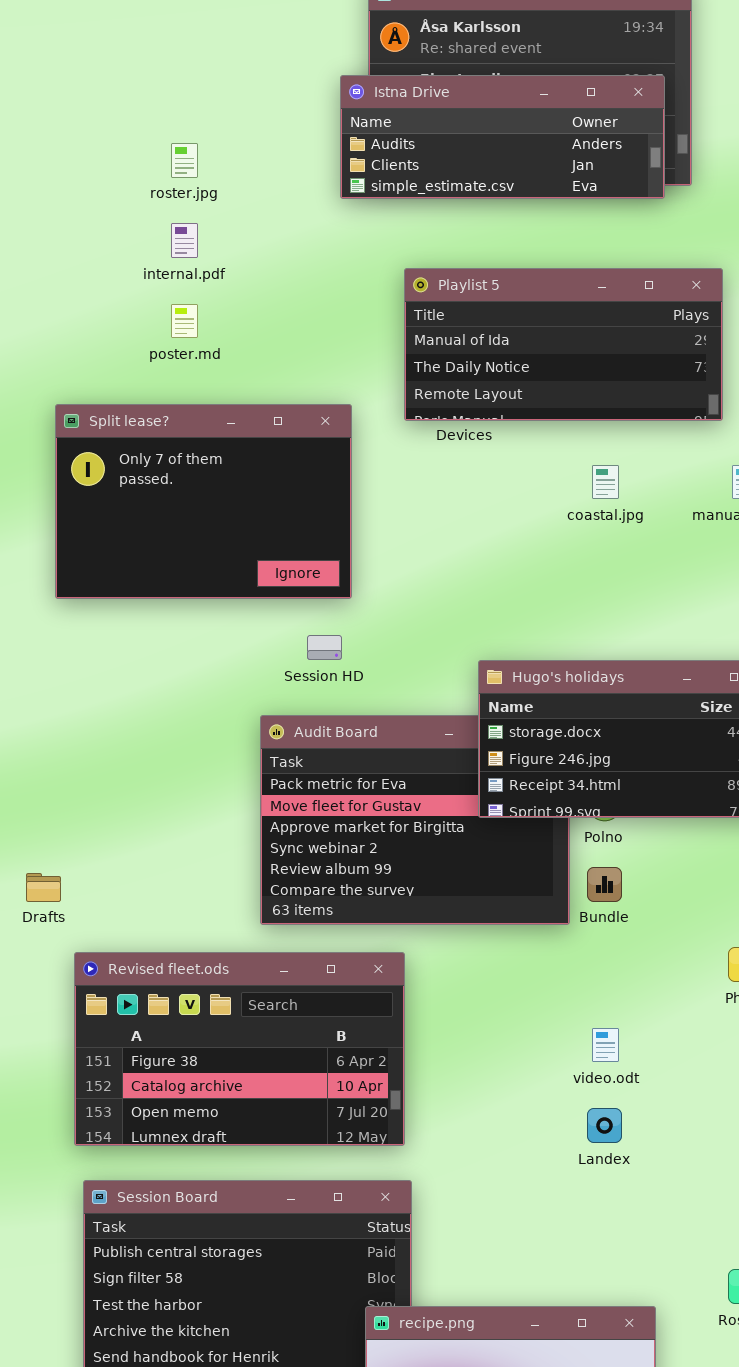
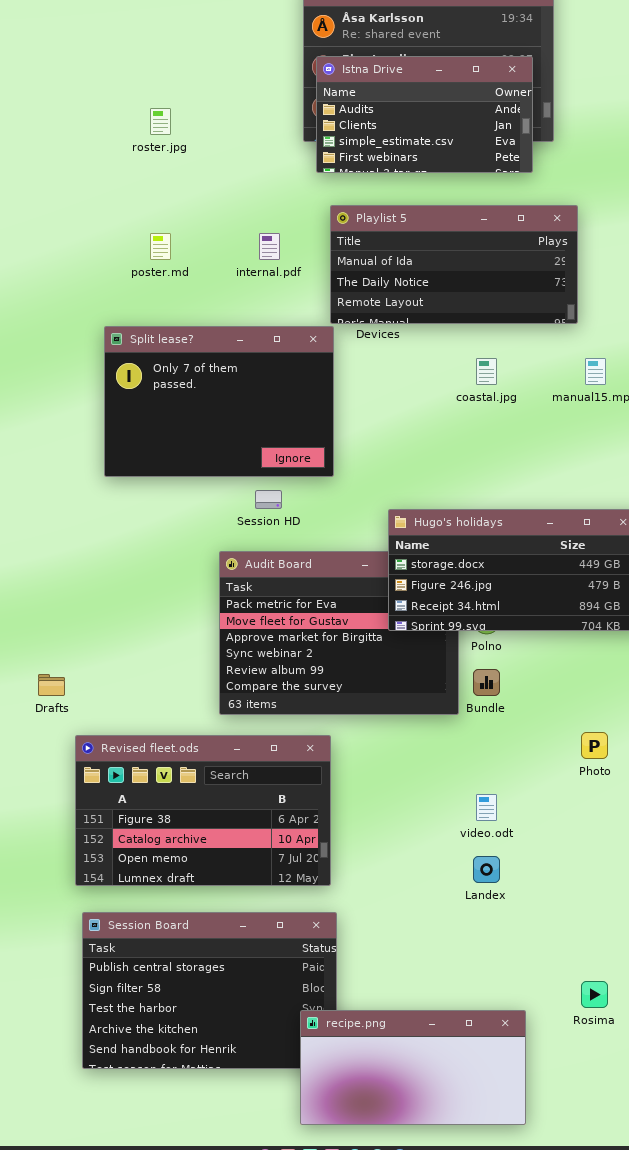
Istna Drive: [340,75,665,199] -> [316,56,533,173], resized
internal.pdf: [171,223,198,258] -> [259,233,280,260], moved
Split lease?: [55,404,352,599] -> [104,326,334,477], moved

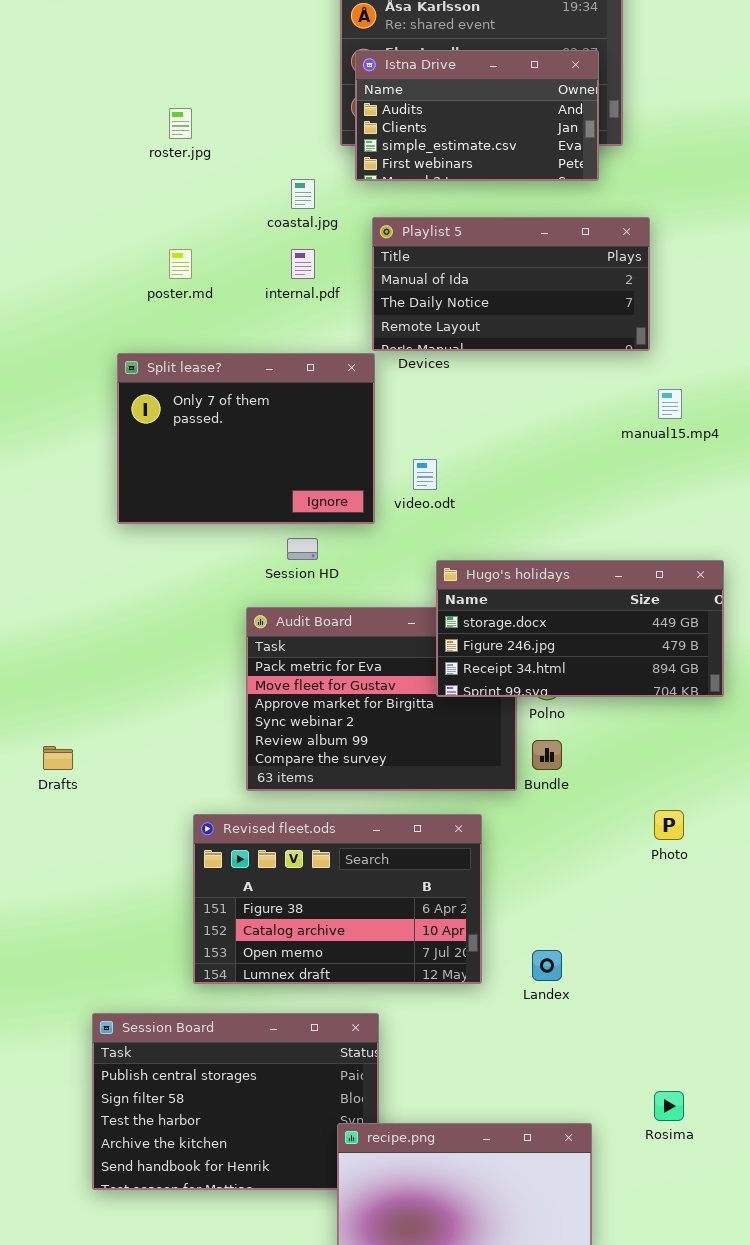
coastal.jpg: [476,358,497,385] -> [291,179,315,209], moved
Revised fleet.ods: [75,735,331,886] -> [193,814,482,984], moved
video.odt: [476,794,497,821] -> [413,459,437,490], moved

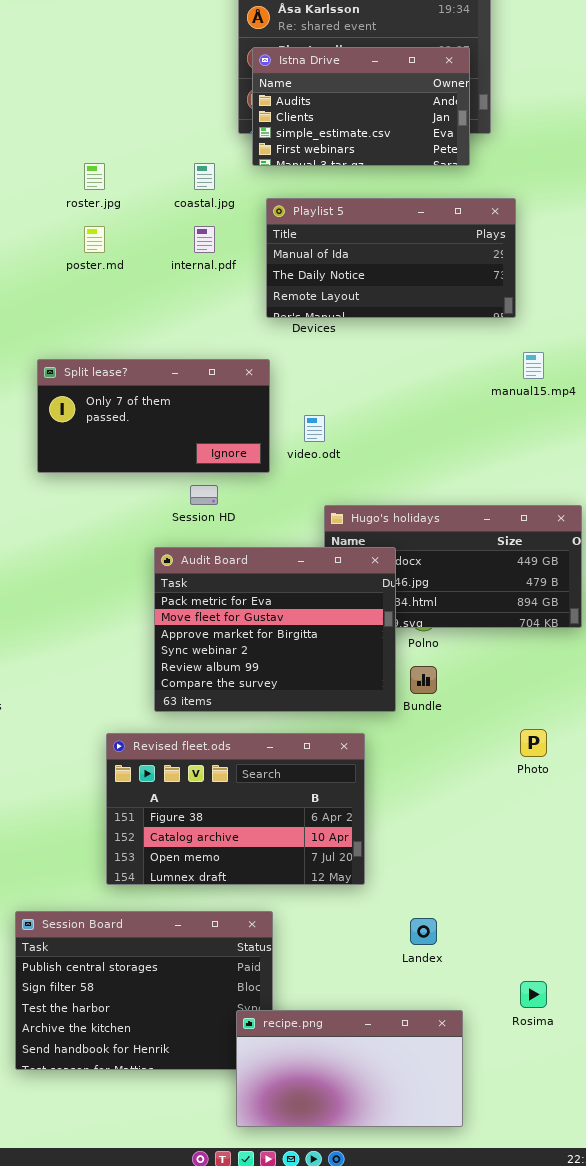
roster.jpg: [169,108,192,139] -> [84,163,105,190], moved
Split lease?: [117,353,375,524] -> [37,359,270,473], resized
Audit Board: [246,607,517,791] -> [154,547,396,712], raised
Landex: [532,950,562,981] -> [410,918,437,945], moved

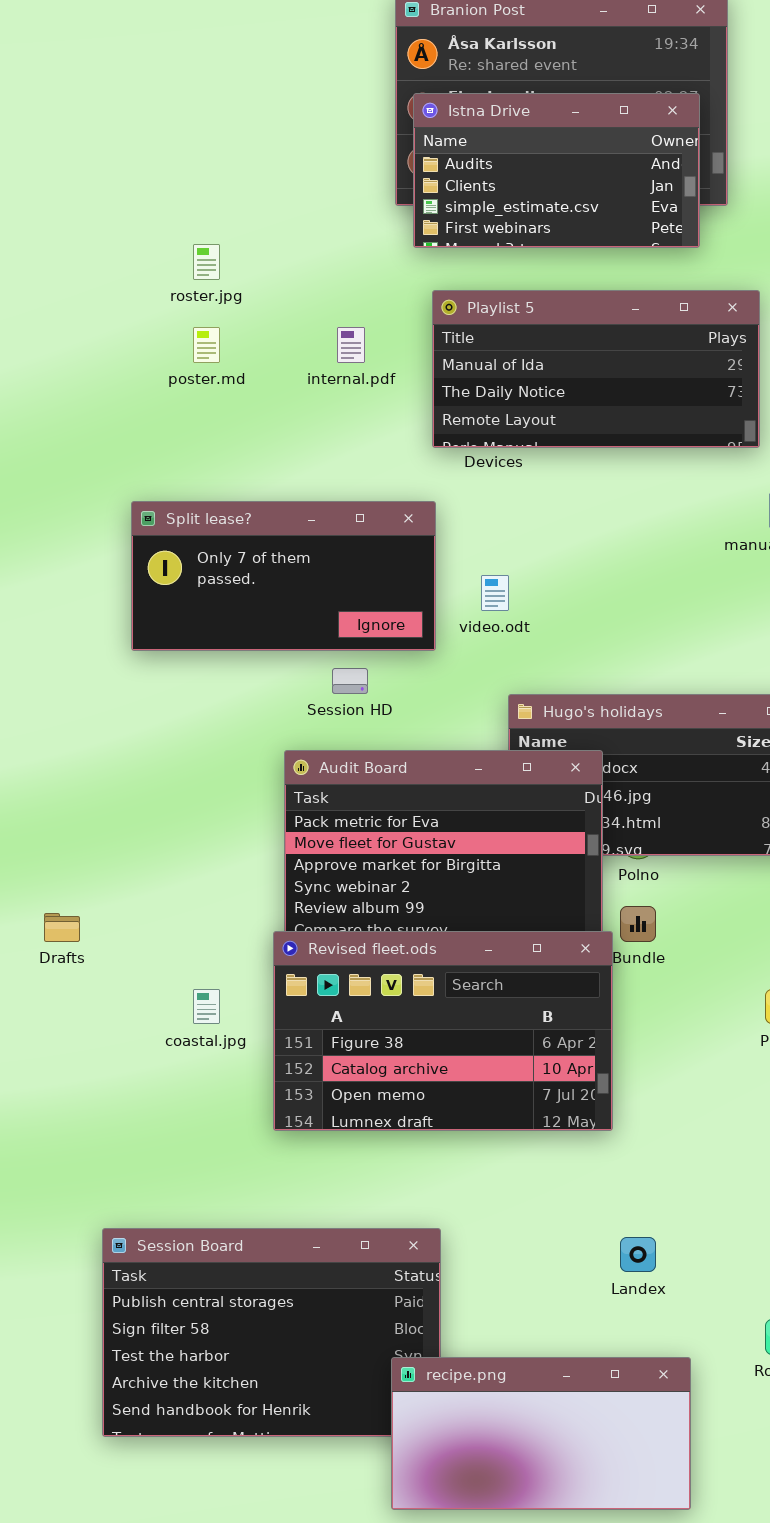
coastal.jpg: [194,163,215,190] -> [193,989,220,1024], moved
Revised fleet.ods: [106,733,365,885] -> [273,931,613,1131], moved

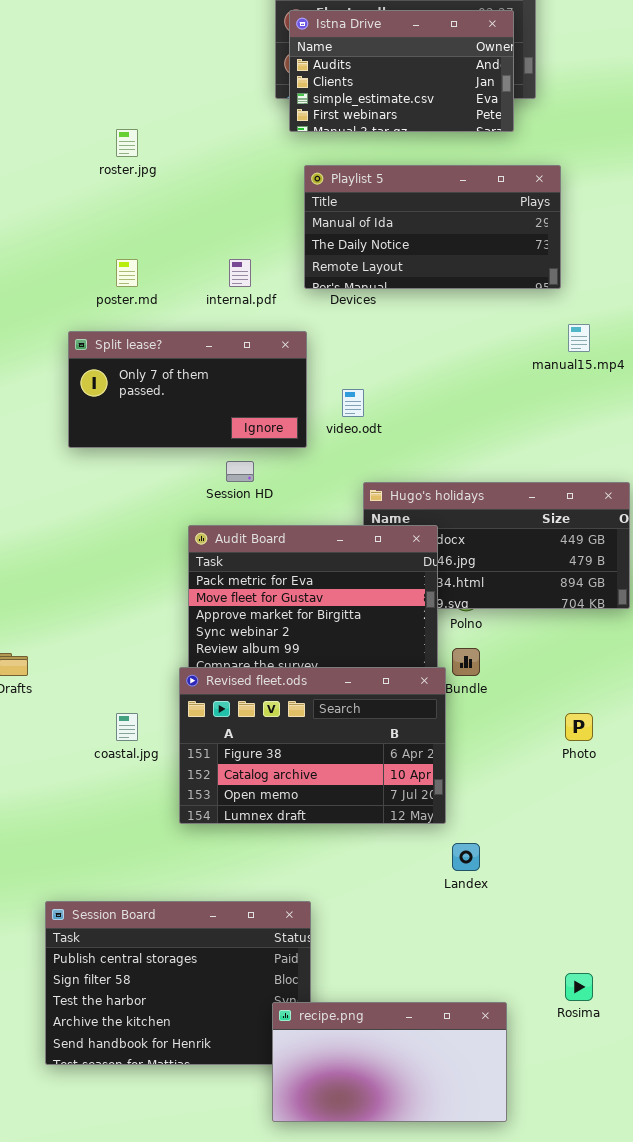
poster.md: [193,327,220,363] -> [116,259,138,287], moved
internal.pdf: [337,327,365,363] -> [229,259,251,287], moved
Landex: [620,1237,656,1272] -> [452,843,480,871], moved

